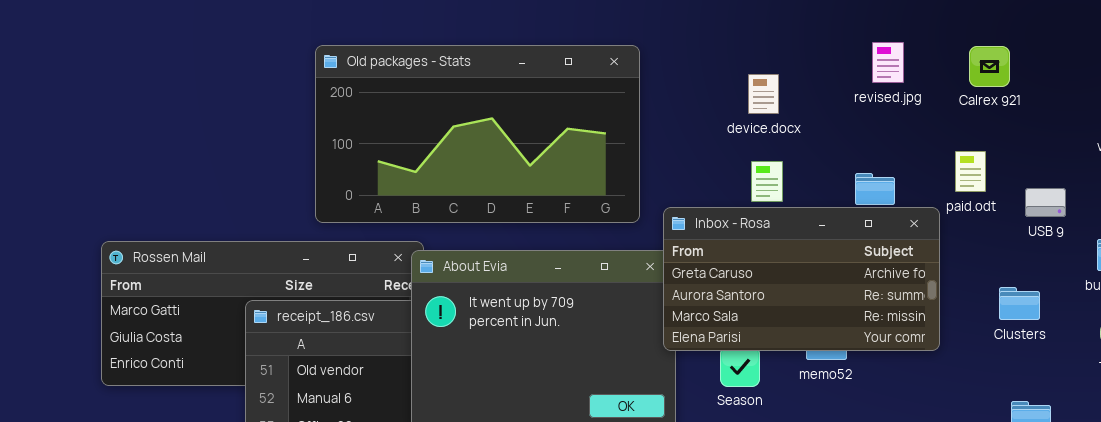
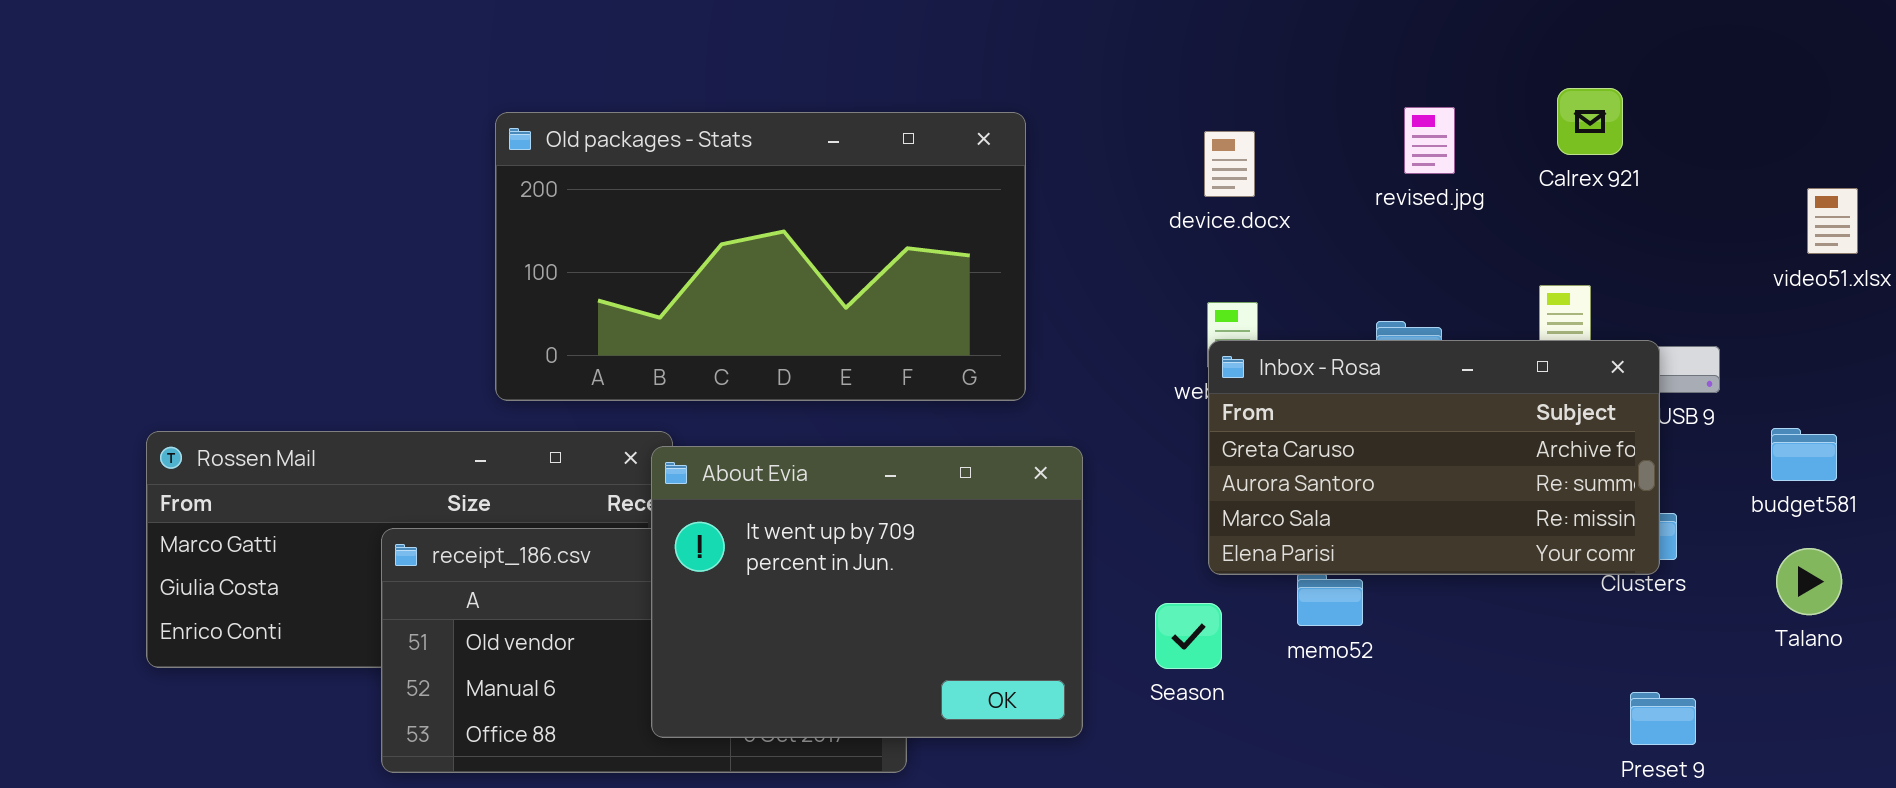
Calrex 921: [969,46,1010,87] -> [1557,88,1623,155], moved
device.docx: [748,74,779,114] -> [1204,131,1255,197], moved
Inbox - Rosa: [663,207,940,351] -> [1208,340,1660,575], moved

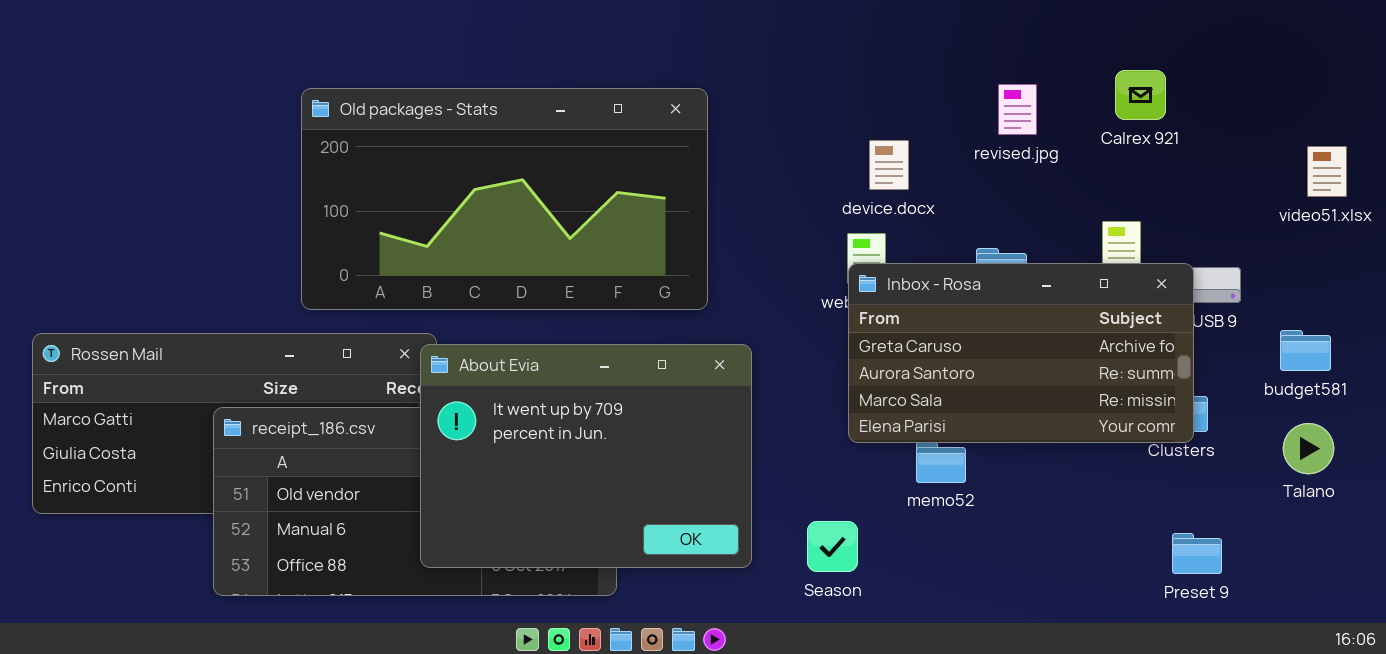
device.docx: [1204,131,1255,197] -> [869,140,909,190], moved
Season: [1155,603,1222,669] -> [807,521,858,572], moved

